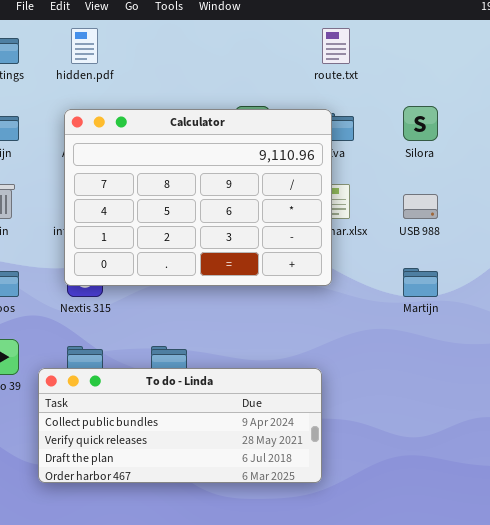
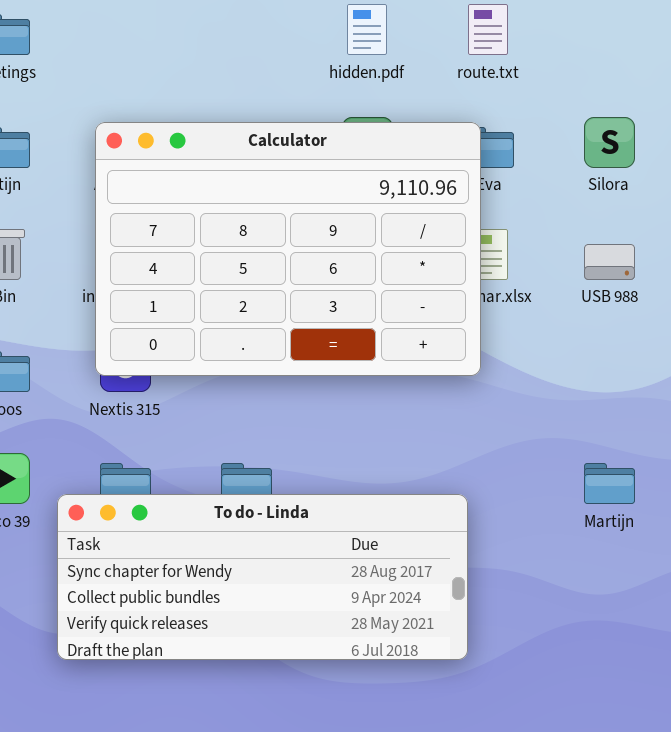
hidden.pdf: [71,28,98,64] -> [347,4,387,55], moved
Martijn: [403,268,438,297] -> [584,463,635,504], moved
To do - Linda: [38,368,322,483] -> [57,494,468,660], scrolled up 1 row

